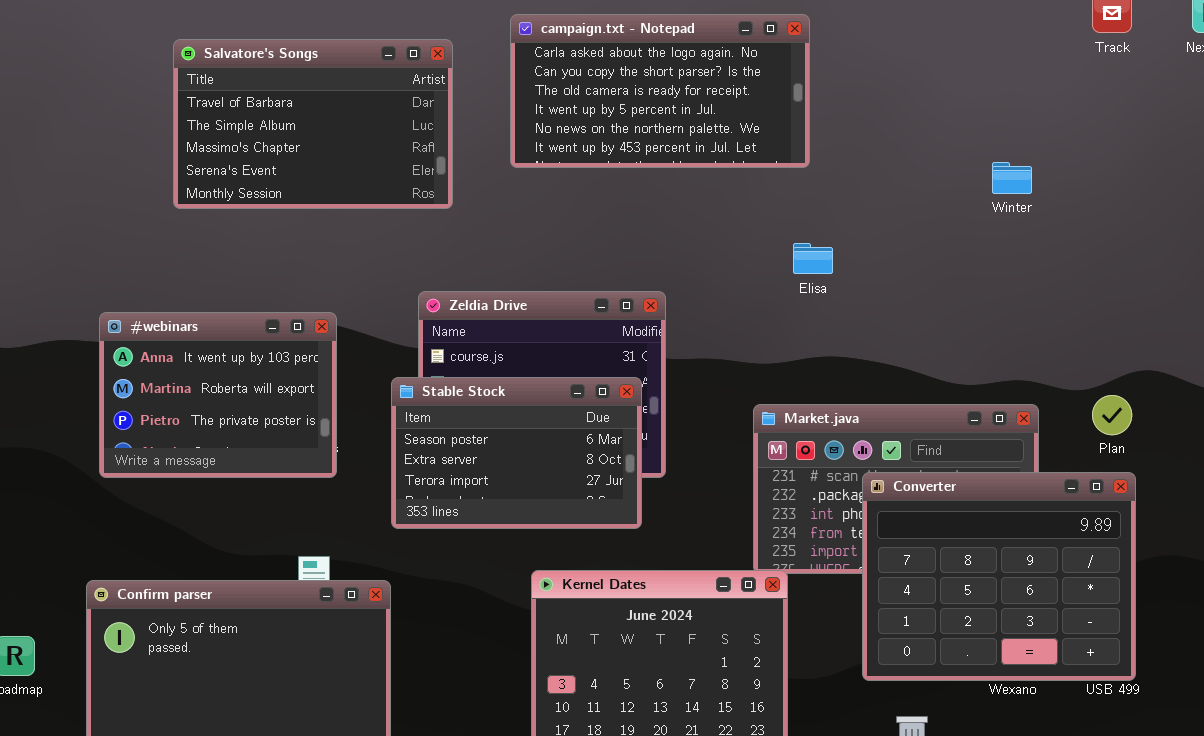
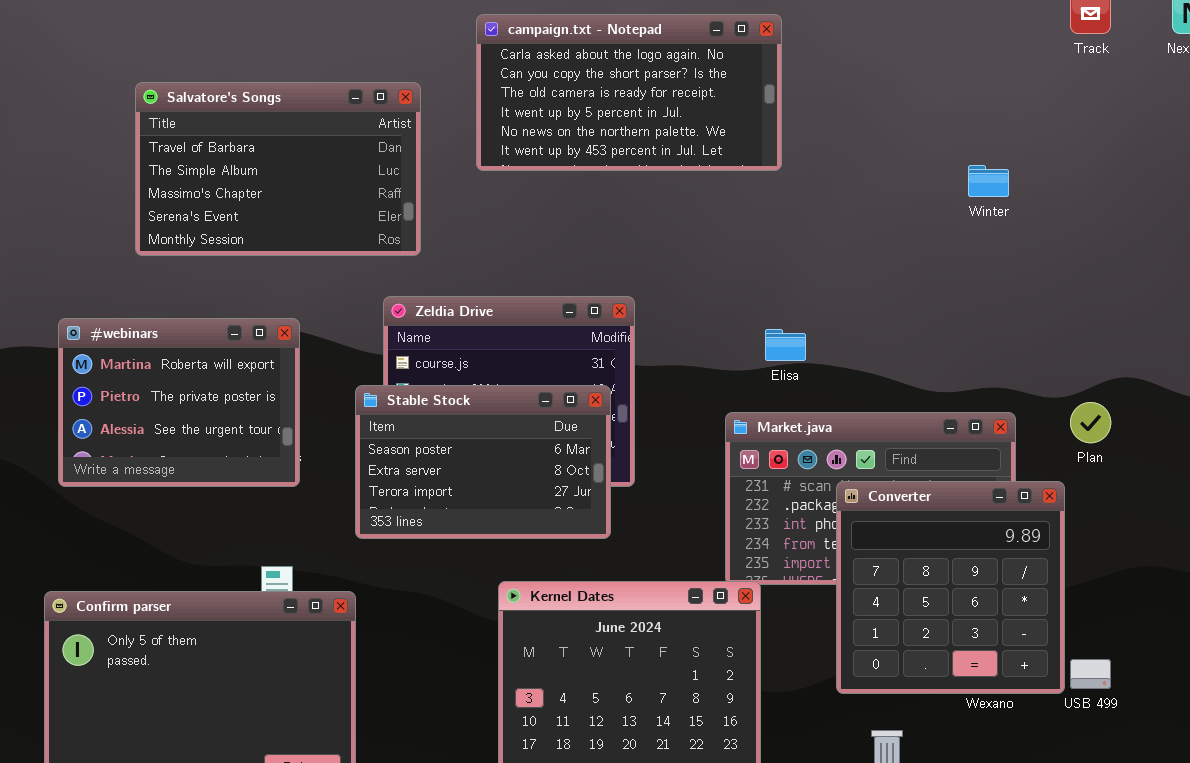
Salvatore's Songs: [173,39,453,209] -> [135,82,421,256], moved
Elisa: [793,243,833,274] -> [765,329,806,361], moved
#webinars: [99,312,337,478] -> [58,318,300,487], scrolled down 1 row
Converter: [862,472,1136,681] -> [836,481,1065,694], resized

